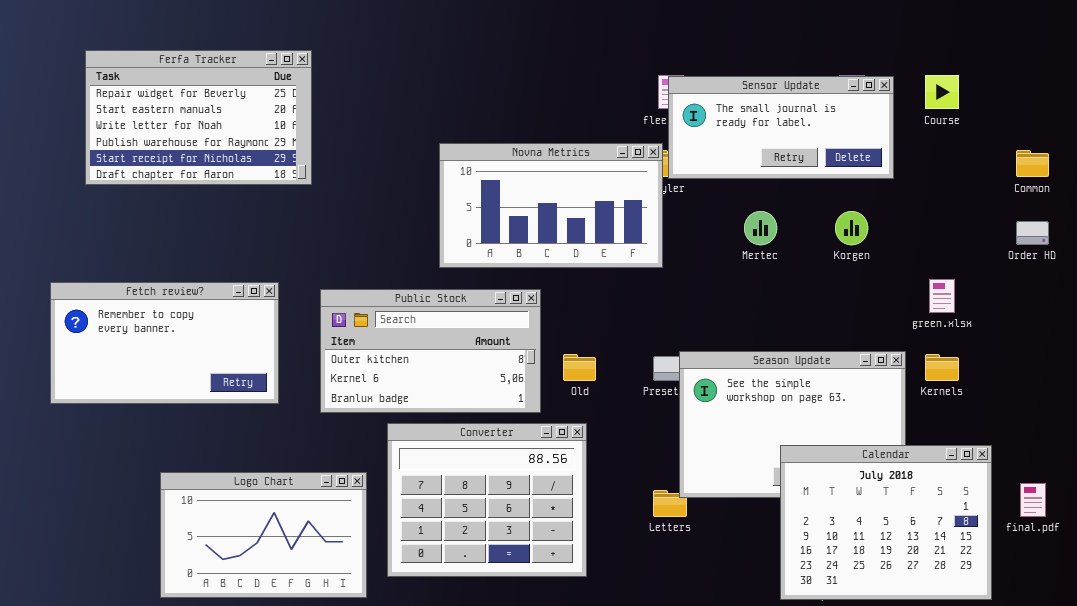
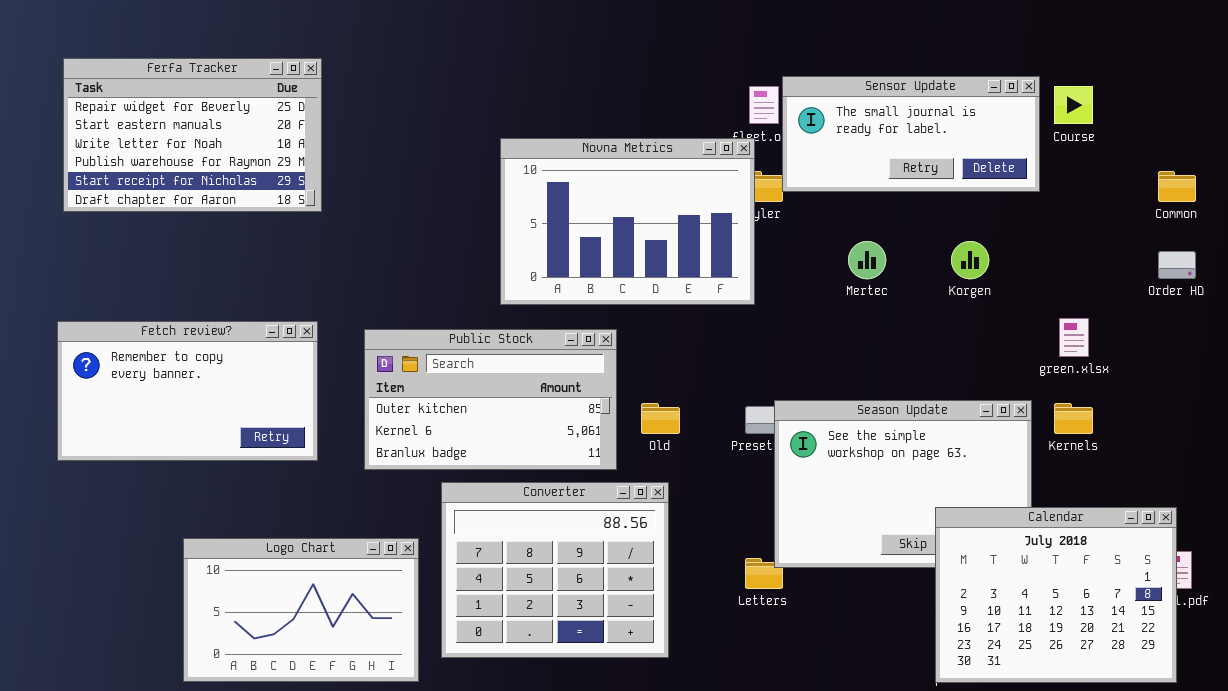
Ferfa Tracker: [85,50,312,185] -> [63,58,322,212], moved
Sensor Update: [668,76,894,179] -> [782,76,1040,192], moved
Novna Metrics: [439,143,663,268] -> [500,138,755,305], resized
Calendar: [780,445,992,600] -> [935,507,1177,683], moved

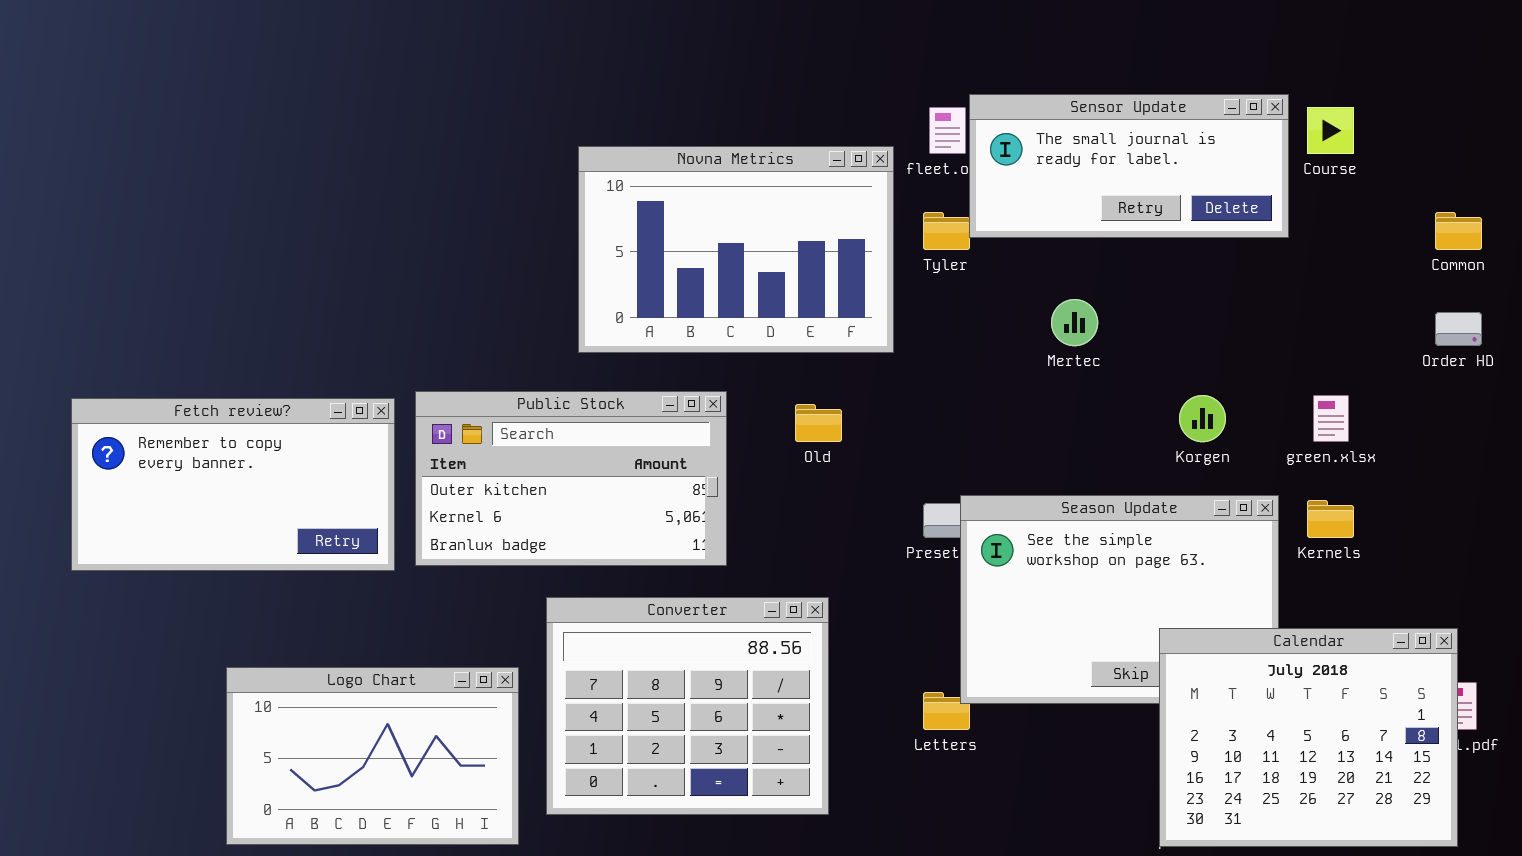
Ferfa Tracker: [63,58,322,212] -> none, closed
Novna Metrics: [500,138,755,305] -> [578,146,894,353], moved
Korgen: [951,241,989,279] -> [1179,395,1226,442], moved
Public Stock: [364,329,617,470] -> [415,391,727,566], moved
Old: [641,403,680,434] -> [795,404,842,442], moved

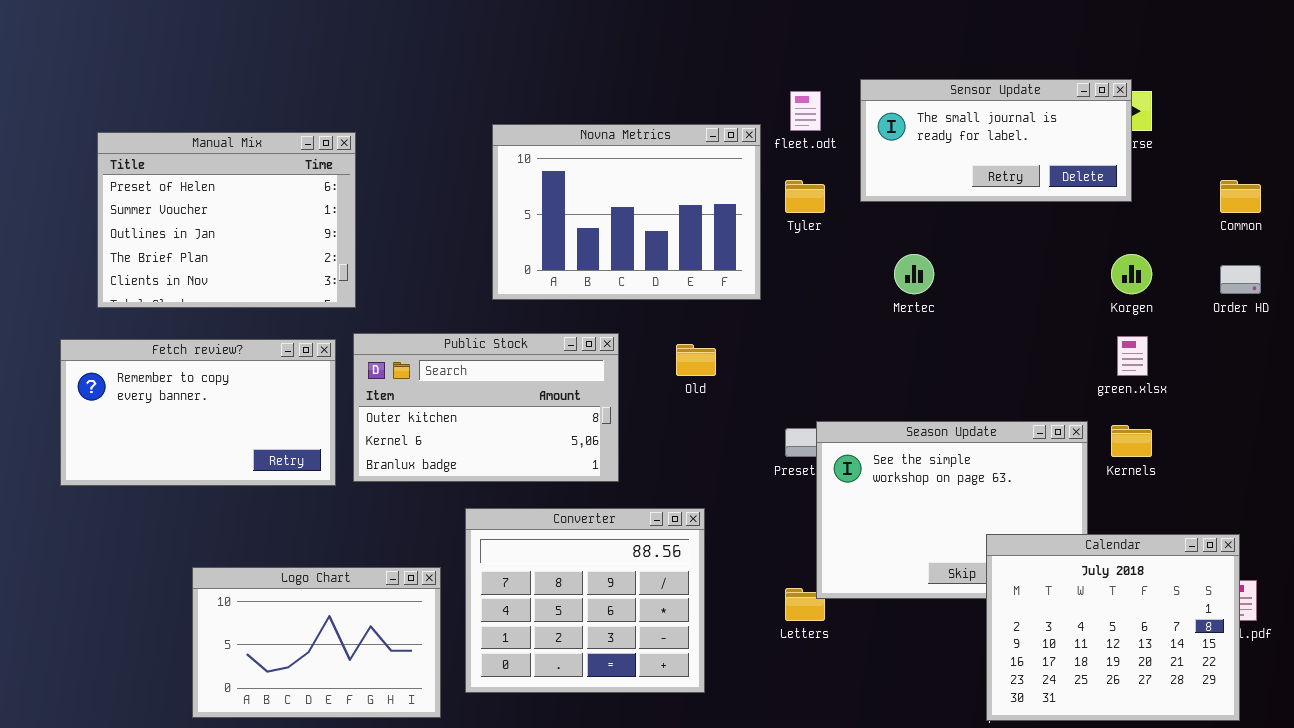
Sensor Update: [969,94,1289,238] -> [860,79,1132,202], moved
Manual Mix: none -> [97,132,356,308], opened
Korgen: [1179,395,1226,442] -> [1111,254,1152,294], moved

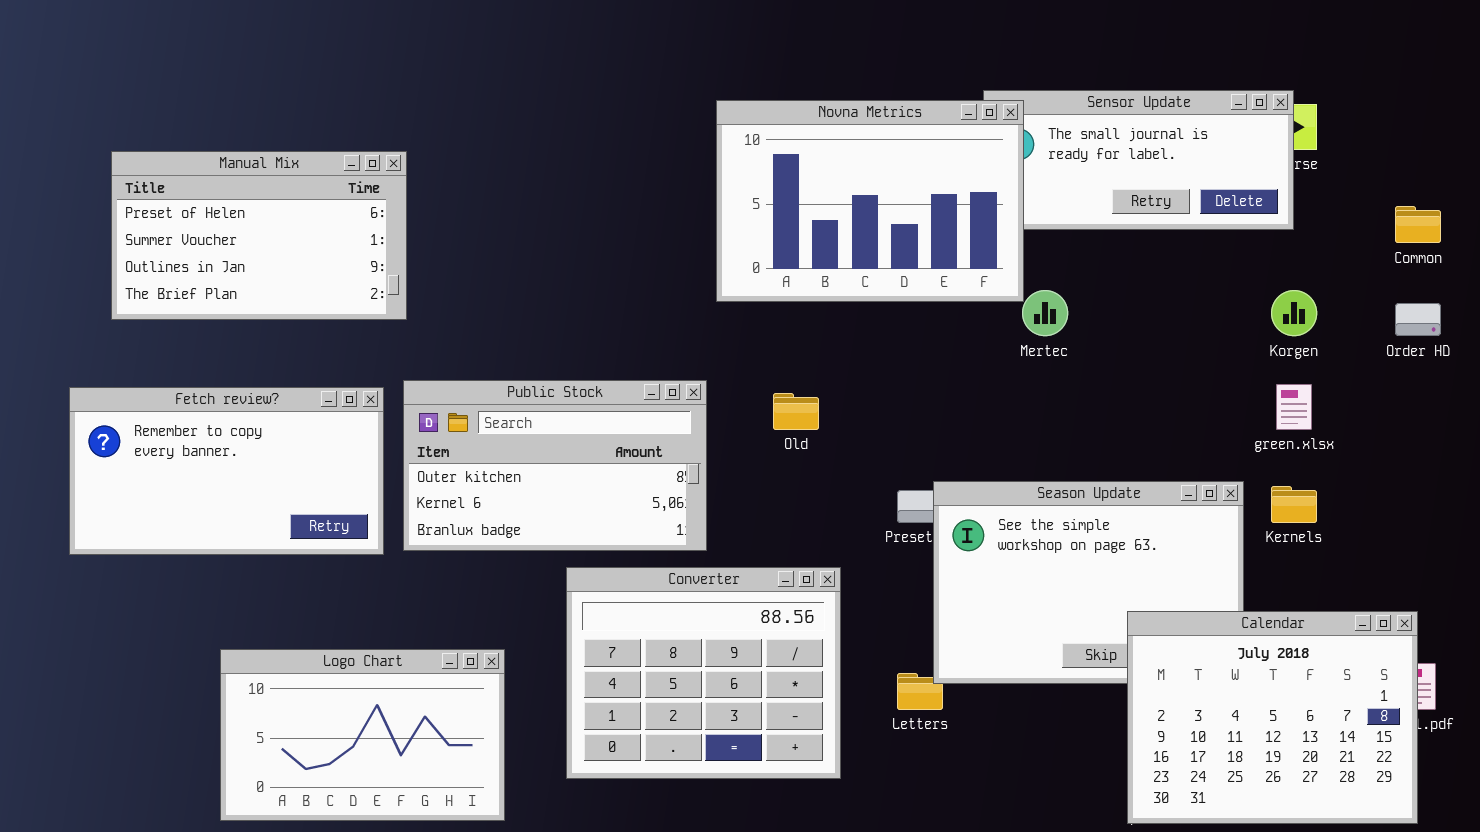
Novna Metrics: [492,124,761,300] -> [716,100,1024,302], moved
Manual Mix: [97,132,356,308] -> [111,151,407,320], resized
Converter: [465,508,705,693] -> [566,567,841,779], moved

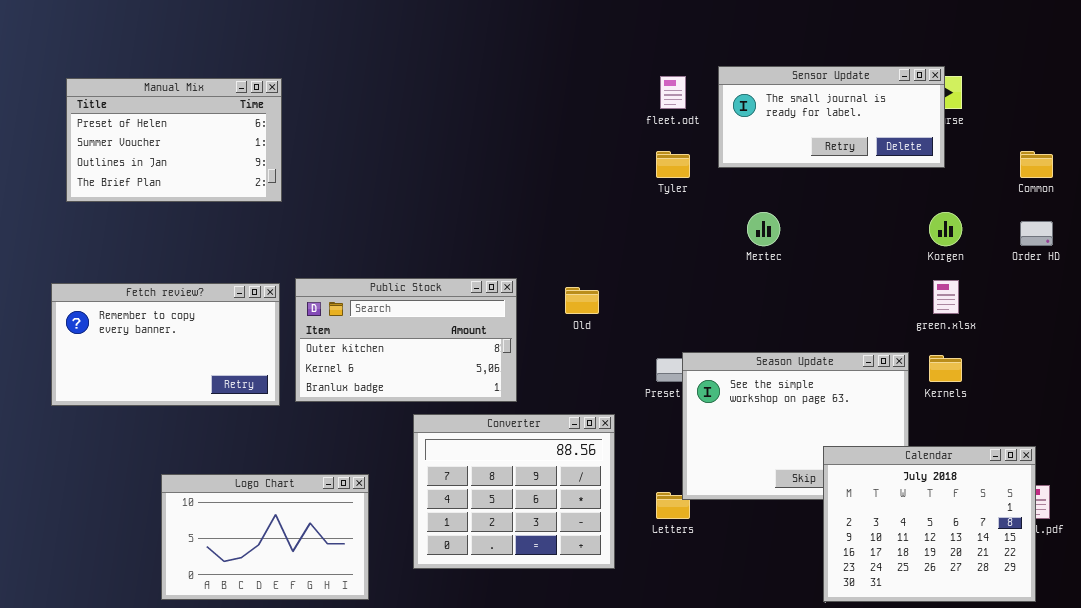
Novna Metrics: [716,100,1024,302] -> none, closed
Manual Mix: [111,151,407,320] -> [66,78,282,202], moved

